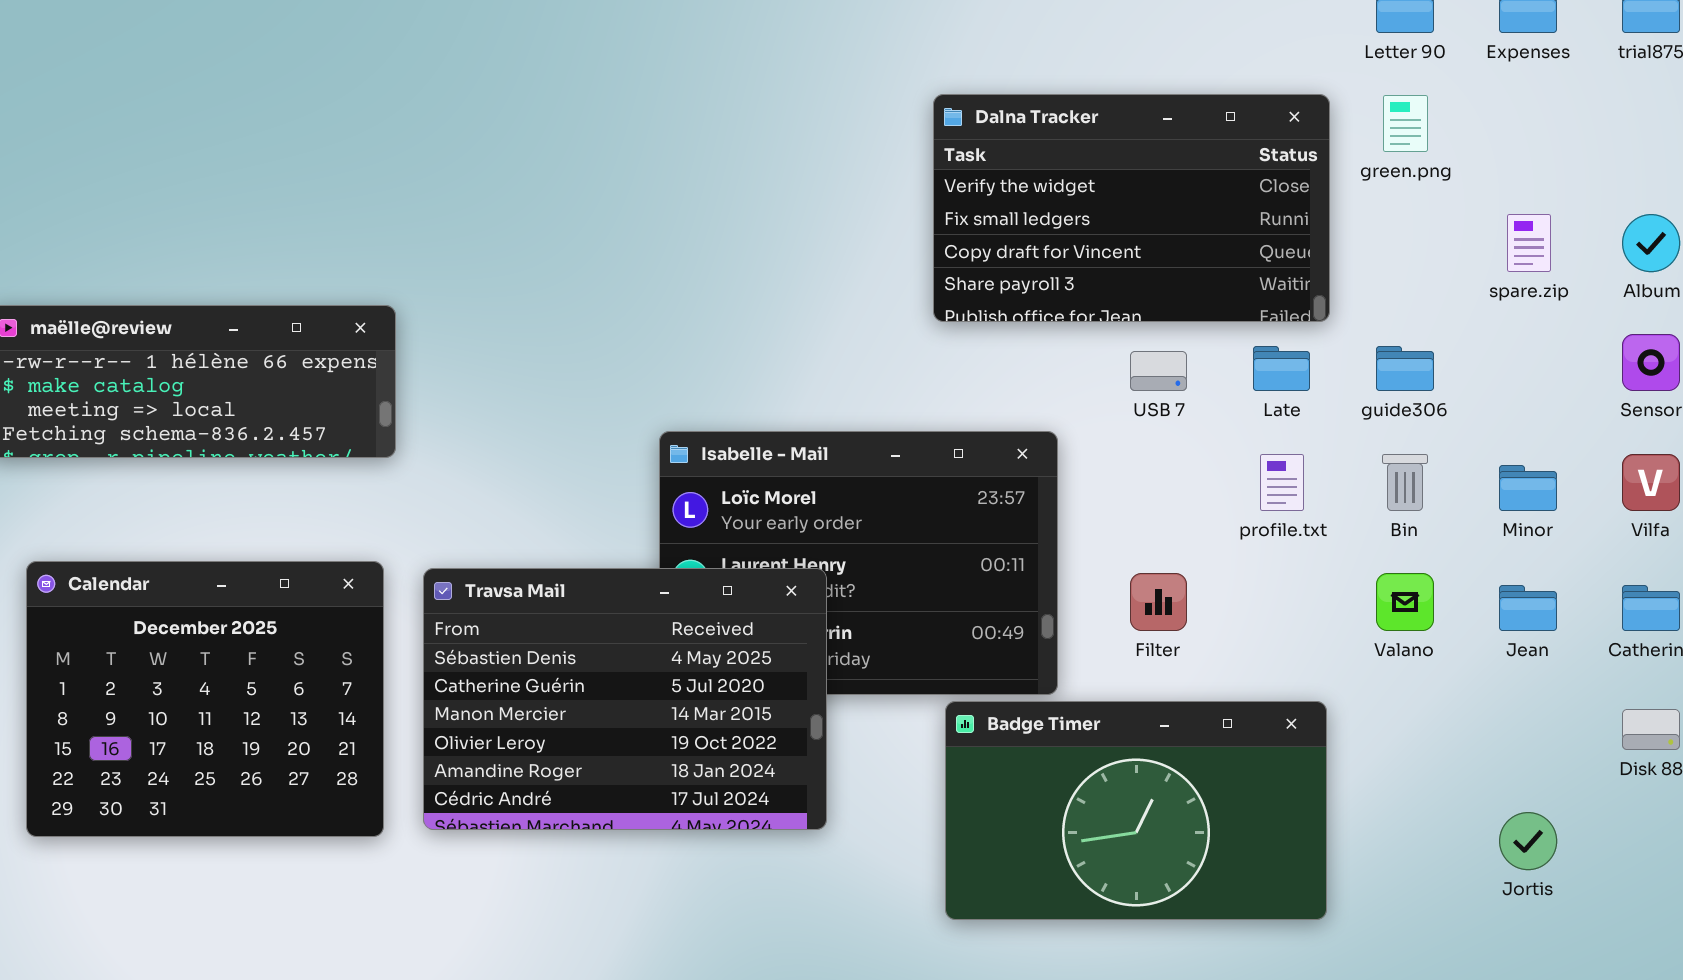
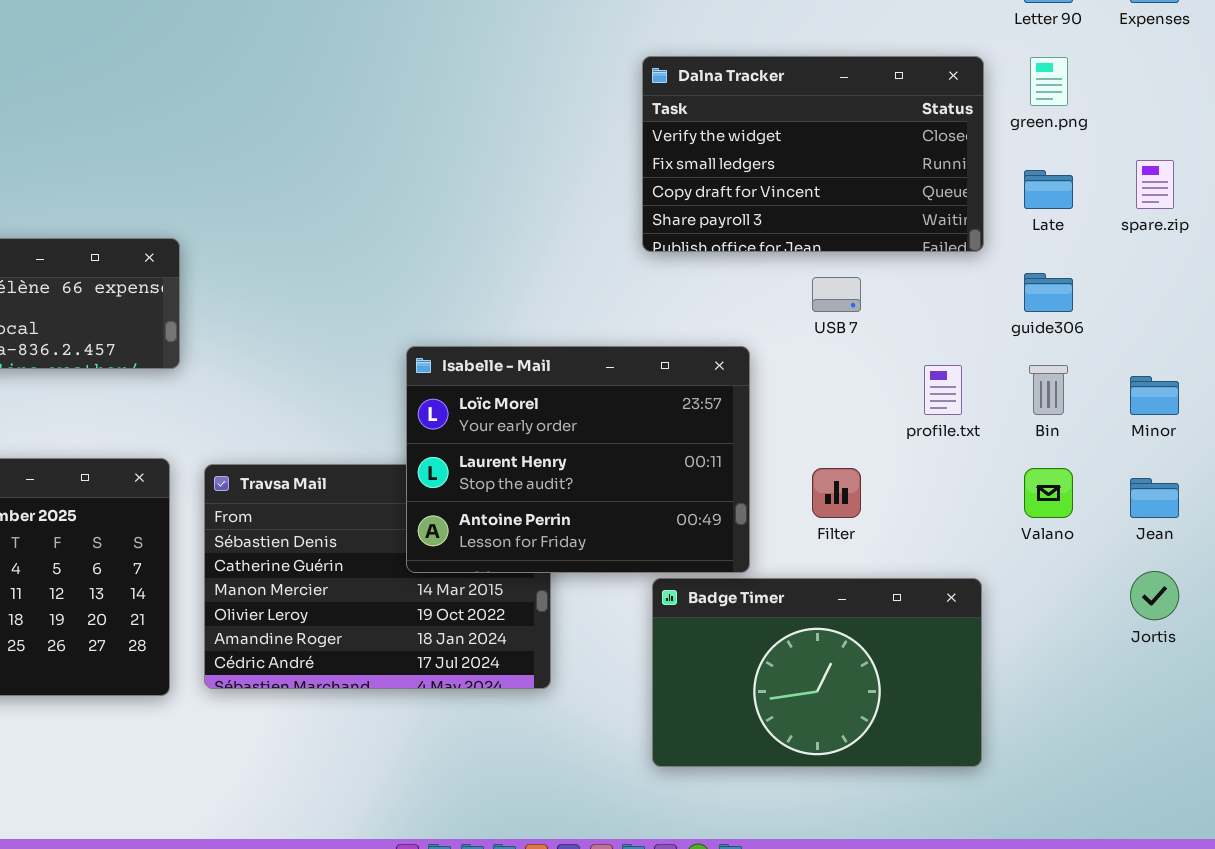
Late: [1253,346,1310,391] -> [1024,170,1073,209], moved
Isabelle - Mail: [659,431,1058,695] -> [406,346,750,573], raised
Jortis: [1499,812,1557,870] -> [1130,571,1179,620], moved

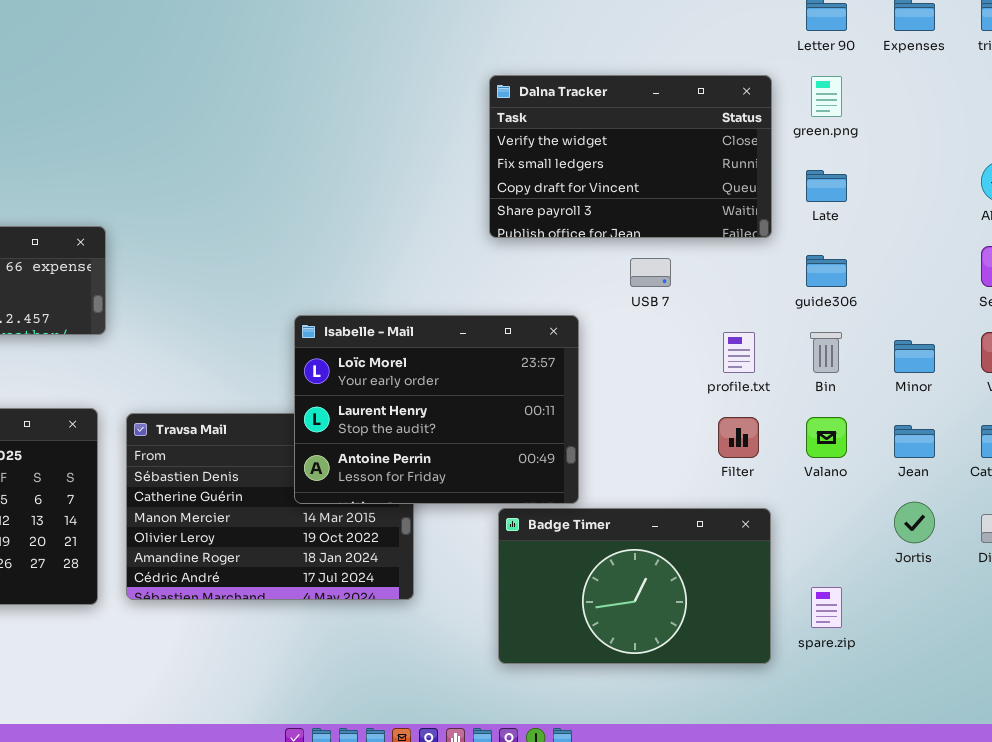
spare.zip: [1136,160,1174,209] -> [811,587,842,628], moved
Filter: [812,468,861,518] -> [718,417,759,458], moved

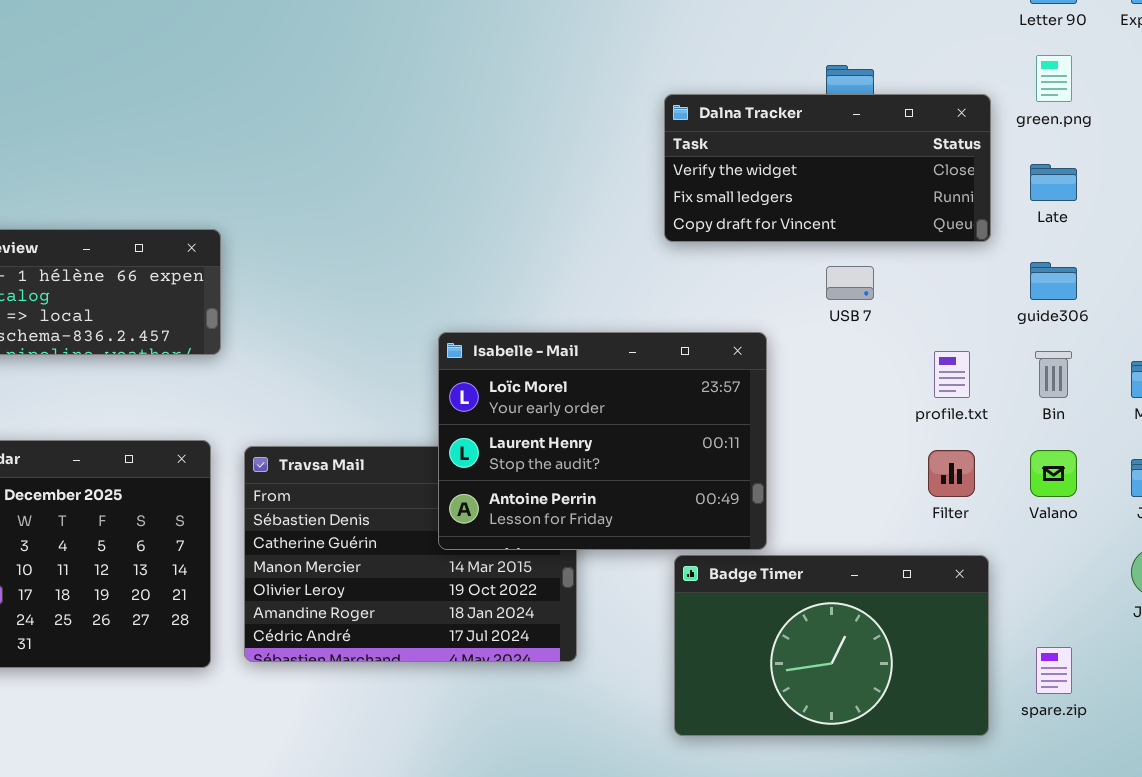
Dalna Tracker: [489,75,772,238] -> [664,94,991,242], resized

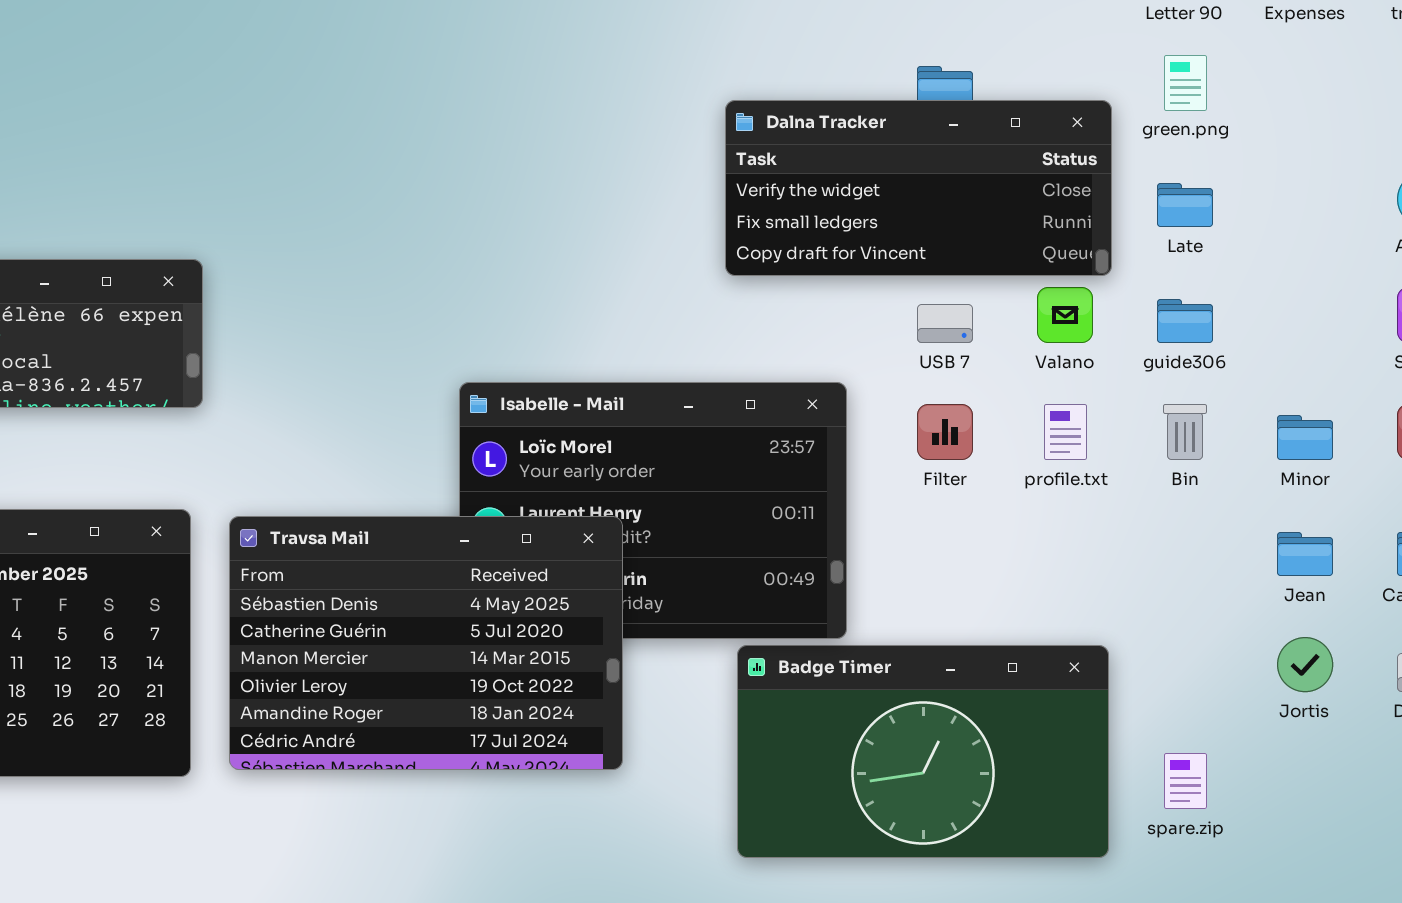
Travsa Mail: [244,446,577,662] -> [229,516,623,770], raised
Filter: [928,450,975,497] -> [917,404,973,460], moved
Valano: [1030,450,1077,497] -> [1037,287,1093,343], moved

